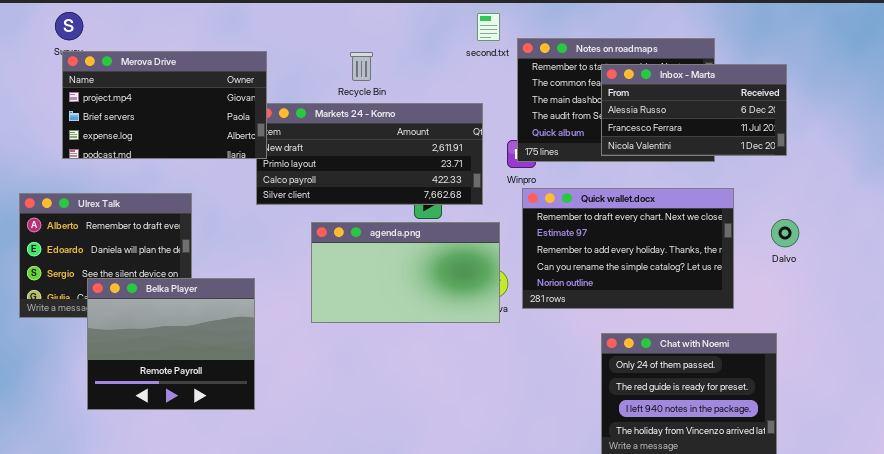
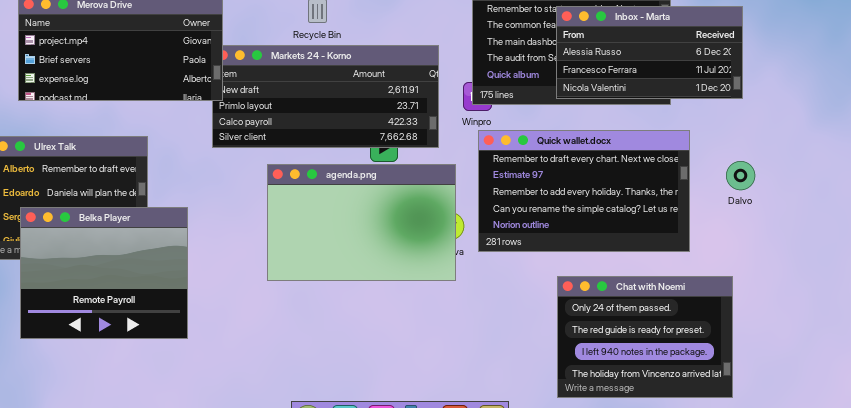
agenda.png: [311,222,500,323] -> [267,164,456,281], resized
Belka Player: [87,278,255,410] -> [20,207,188,339], moved

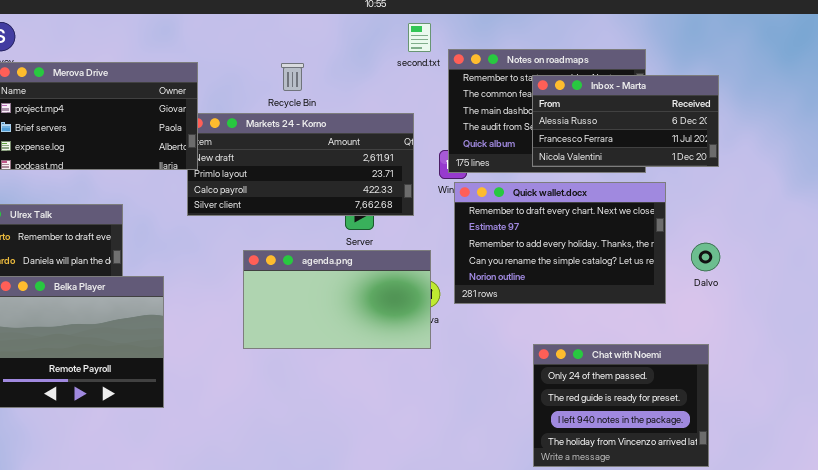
Quick wallet.docx: [478,130,690,252] -> [454,182,666,304], moved
Dalvo: [726,161,755,190] -> [691,243,720,271], moved
agenda.png: [267,164,456,281] -> [243,250,431,349], resized

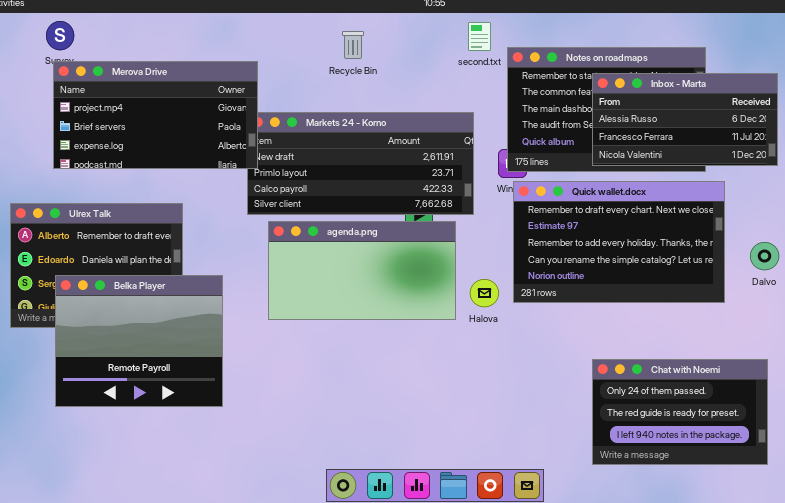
Recycle Bin: [281,63,304,91] -> [342,31,364,59], moved
agenda.png: [243,250,431,349] -> [268,221,456,320], moved
Chat with Noemi: [533,344,709,467] -> [592,359,768,465], resized

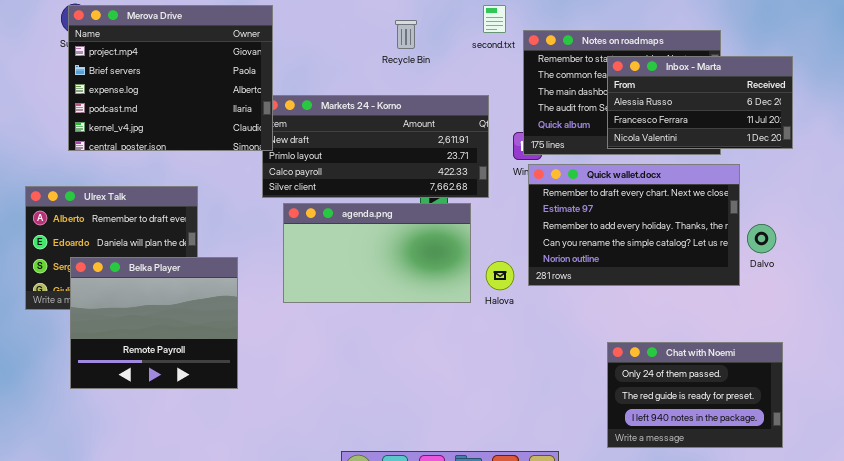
Recycle Bin: [342,31,364,59] -> [395,20,417,49], moved
Merova Drive: [53,61,258,169] -> [68,5,273,151], resized
Dalvo: [750,242,779,270] -> [747,224,776,253], moved

